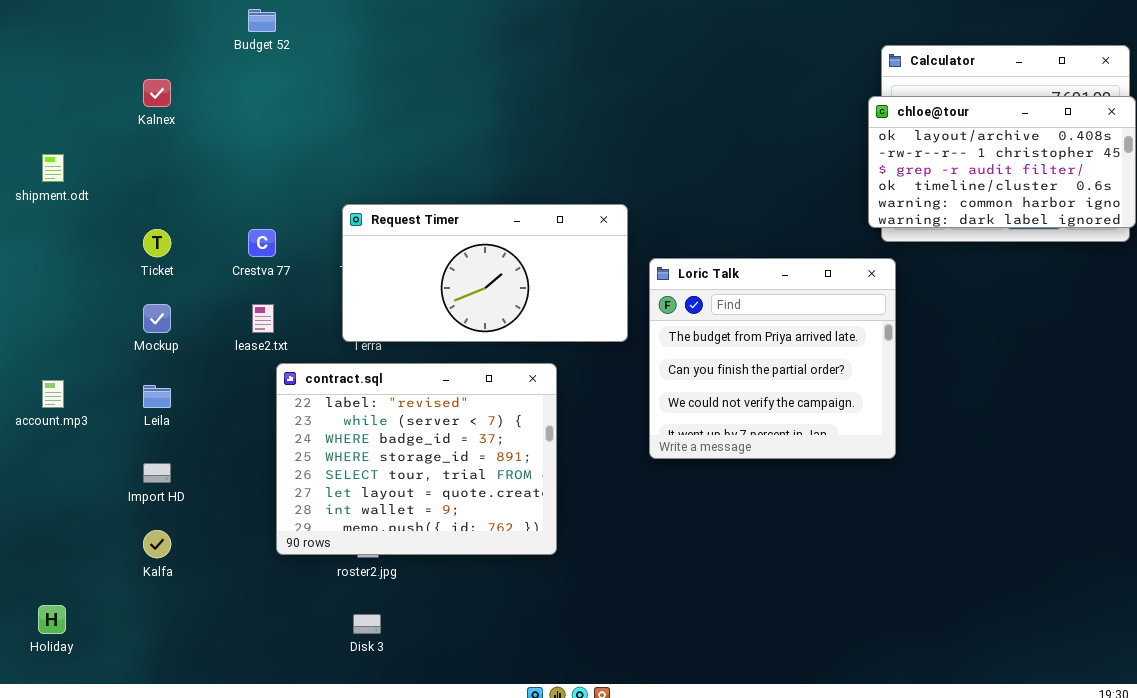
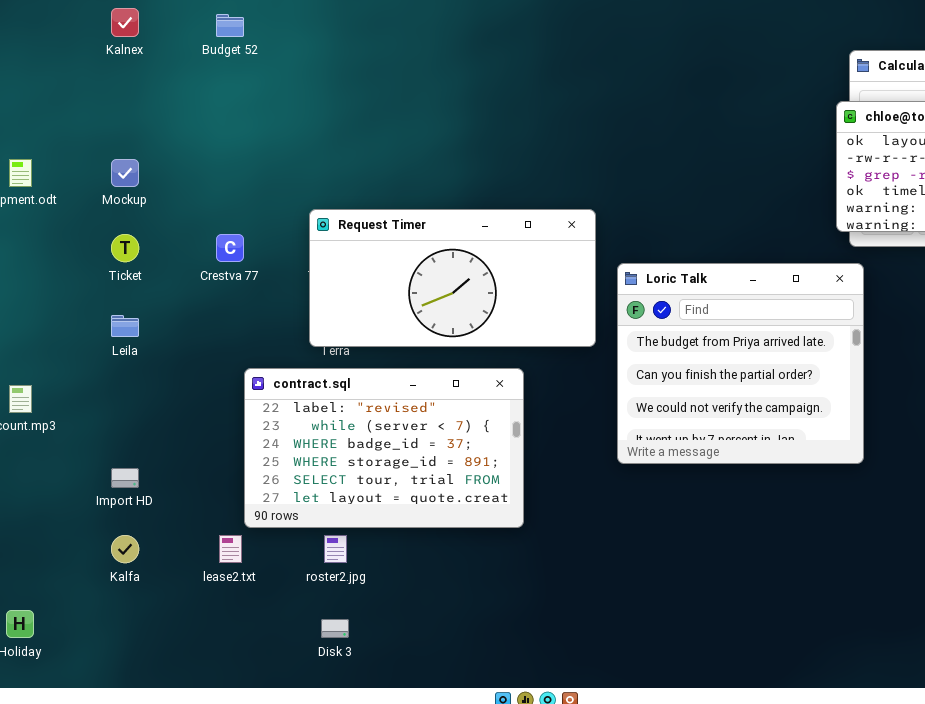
Kalnex: [143,79,171,107] -> [111,8,139,37], moved
Mockup: [143,304,171,333] -> [111,159,139,187], moved
lease2.txt: [252,304,274,333] -> [219,535,242,563], moved
contract.sql: [276,363,557,555] -> [244,368,524,528], resized
Leila: [143,385,171,408] -> [111,315,139,337], moved

